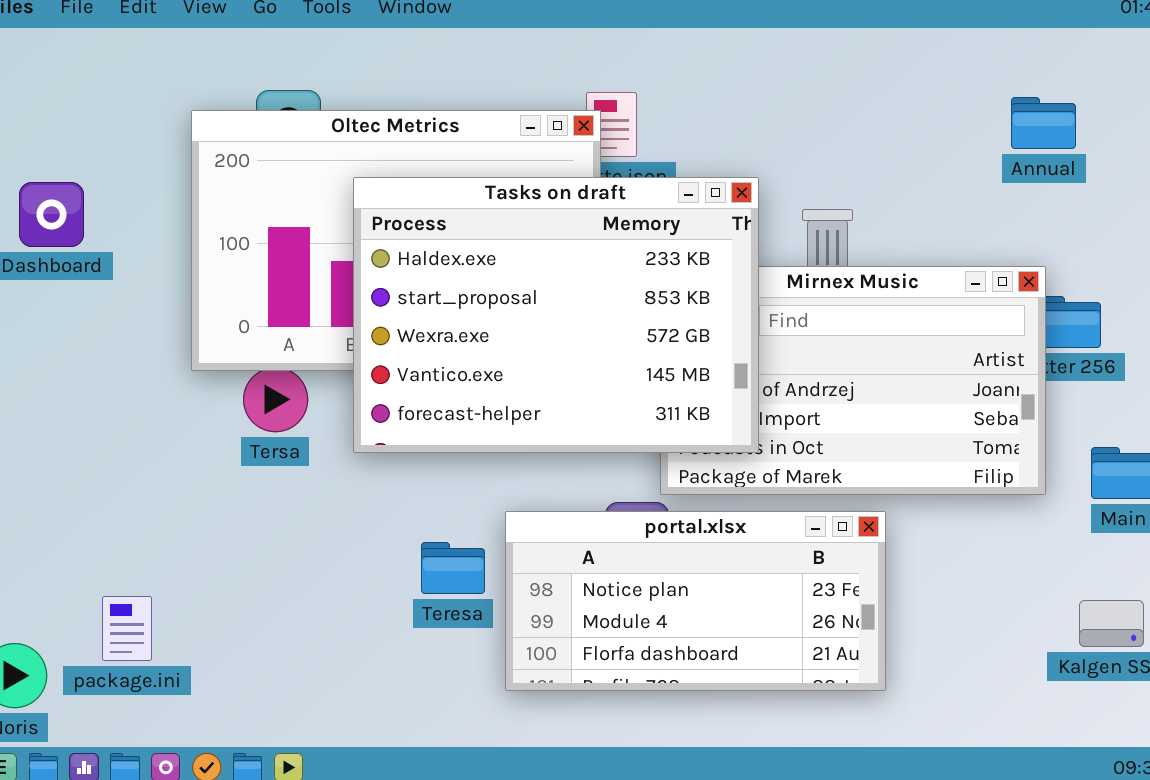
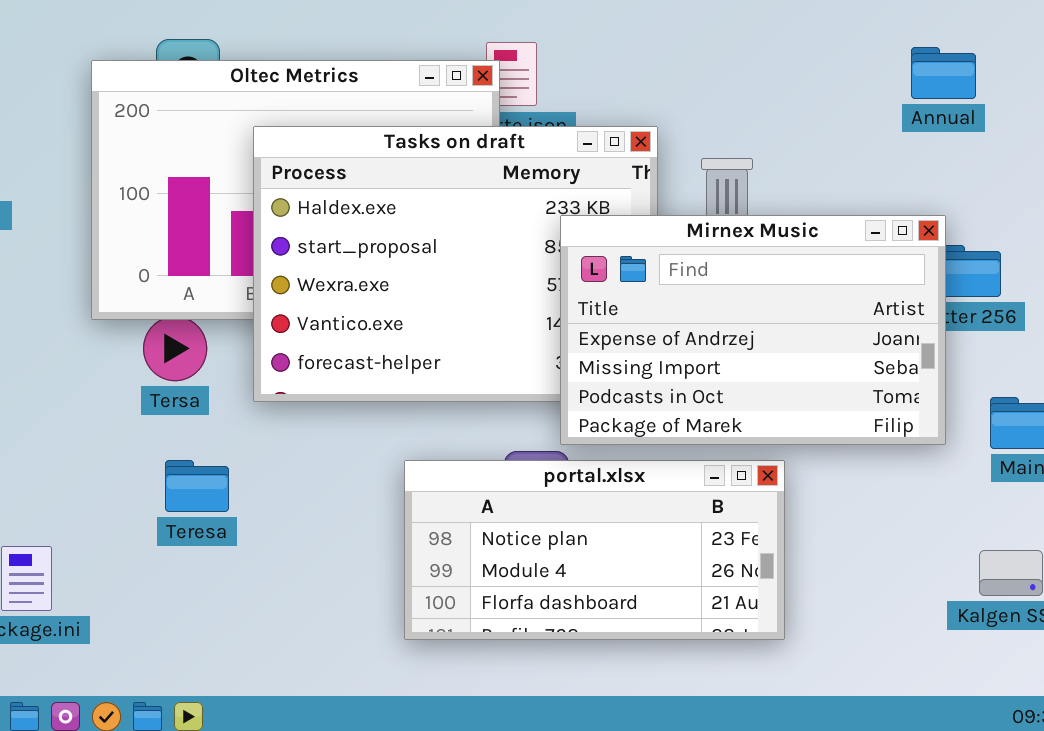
Mirnex Music: [660,266,1046,495] -> [560,215,946,445], raised
Teresa: [421,542,485,594] -> [165,460,229,512], moved

